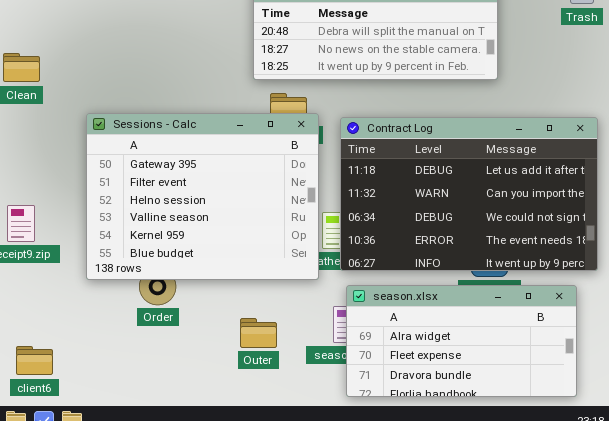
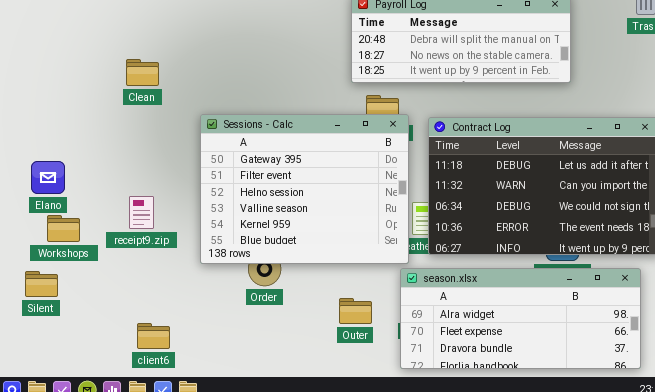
season.xlsx: [346,285,577,397] -> [400,268,641,369], resized

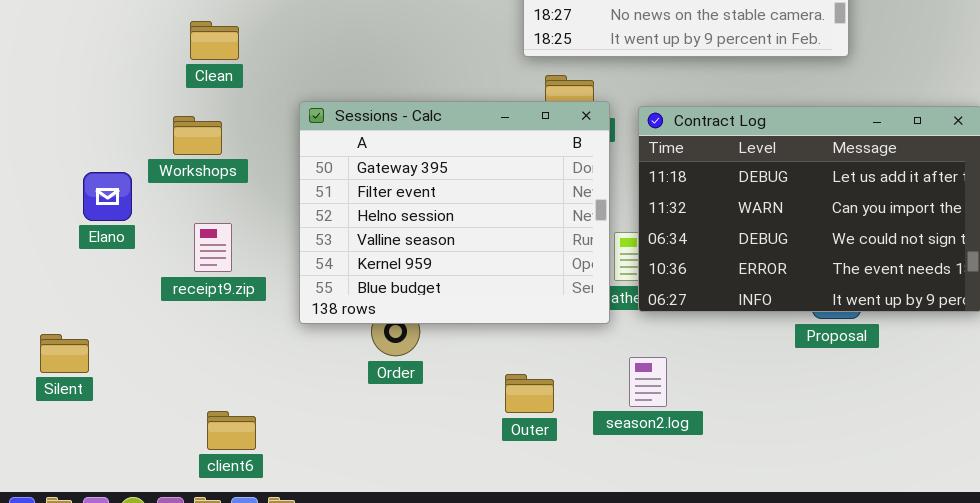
Elano: [31,161,65,194] -> [83,172,132,221], moved
Workshops: [47,215,80,242] -> [173,116,222,155], moved
season.xlsx: [400,268,641,369] -> none, closed

